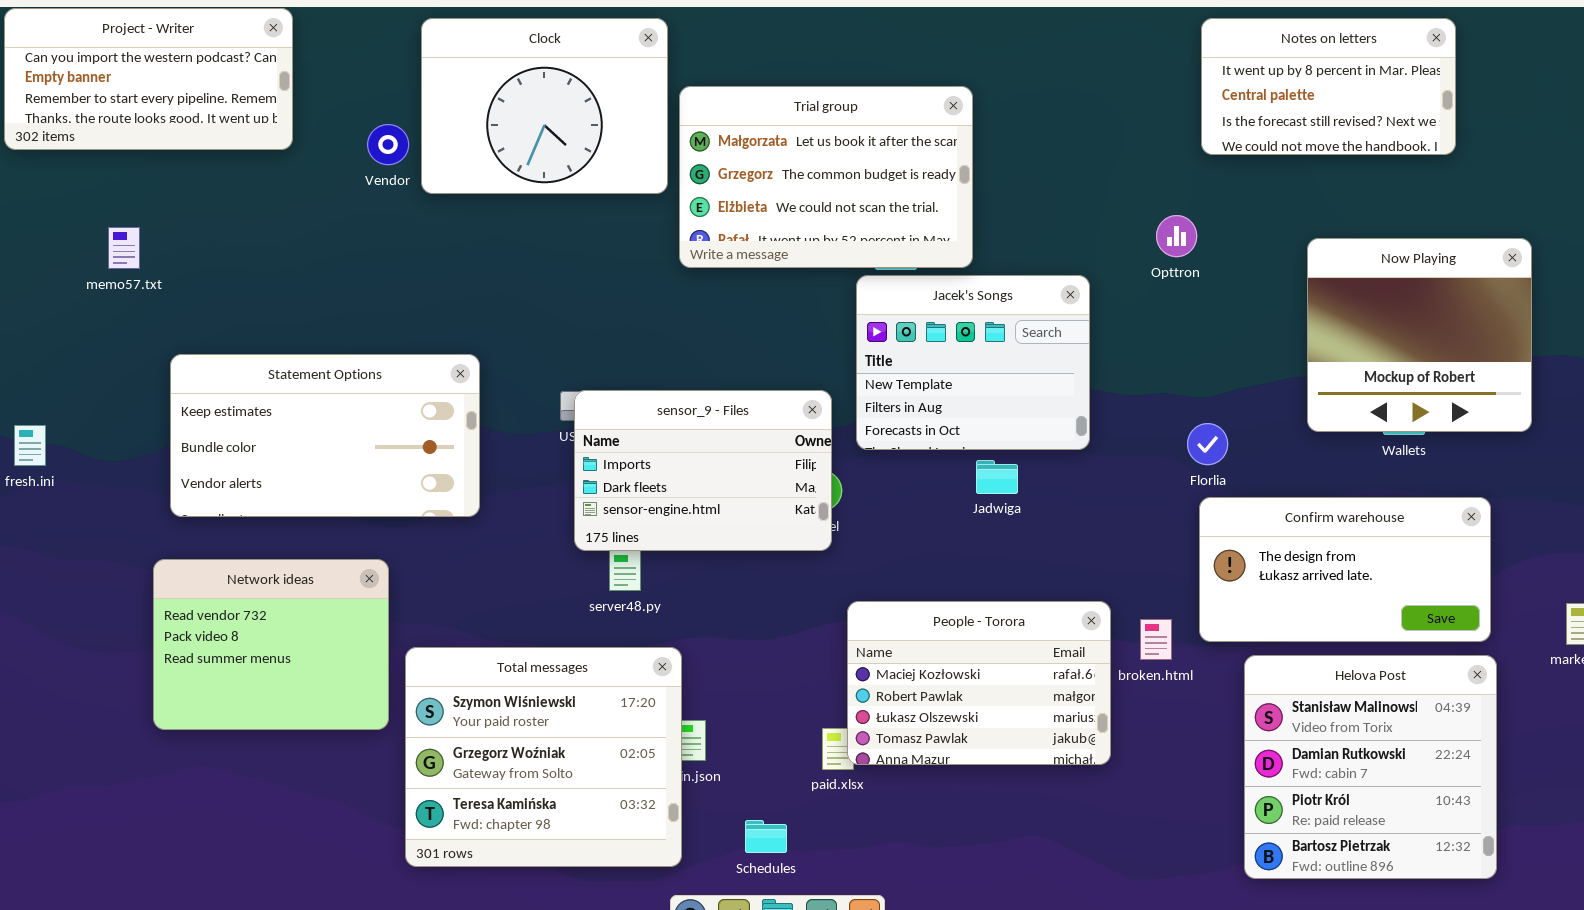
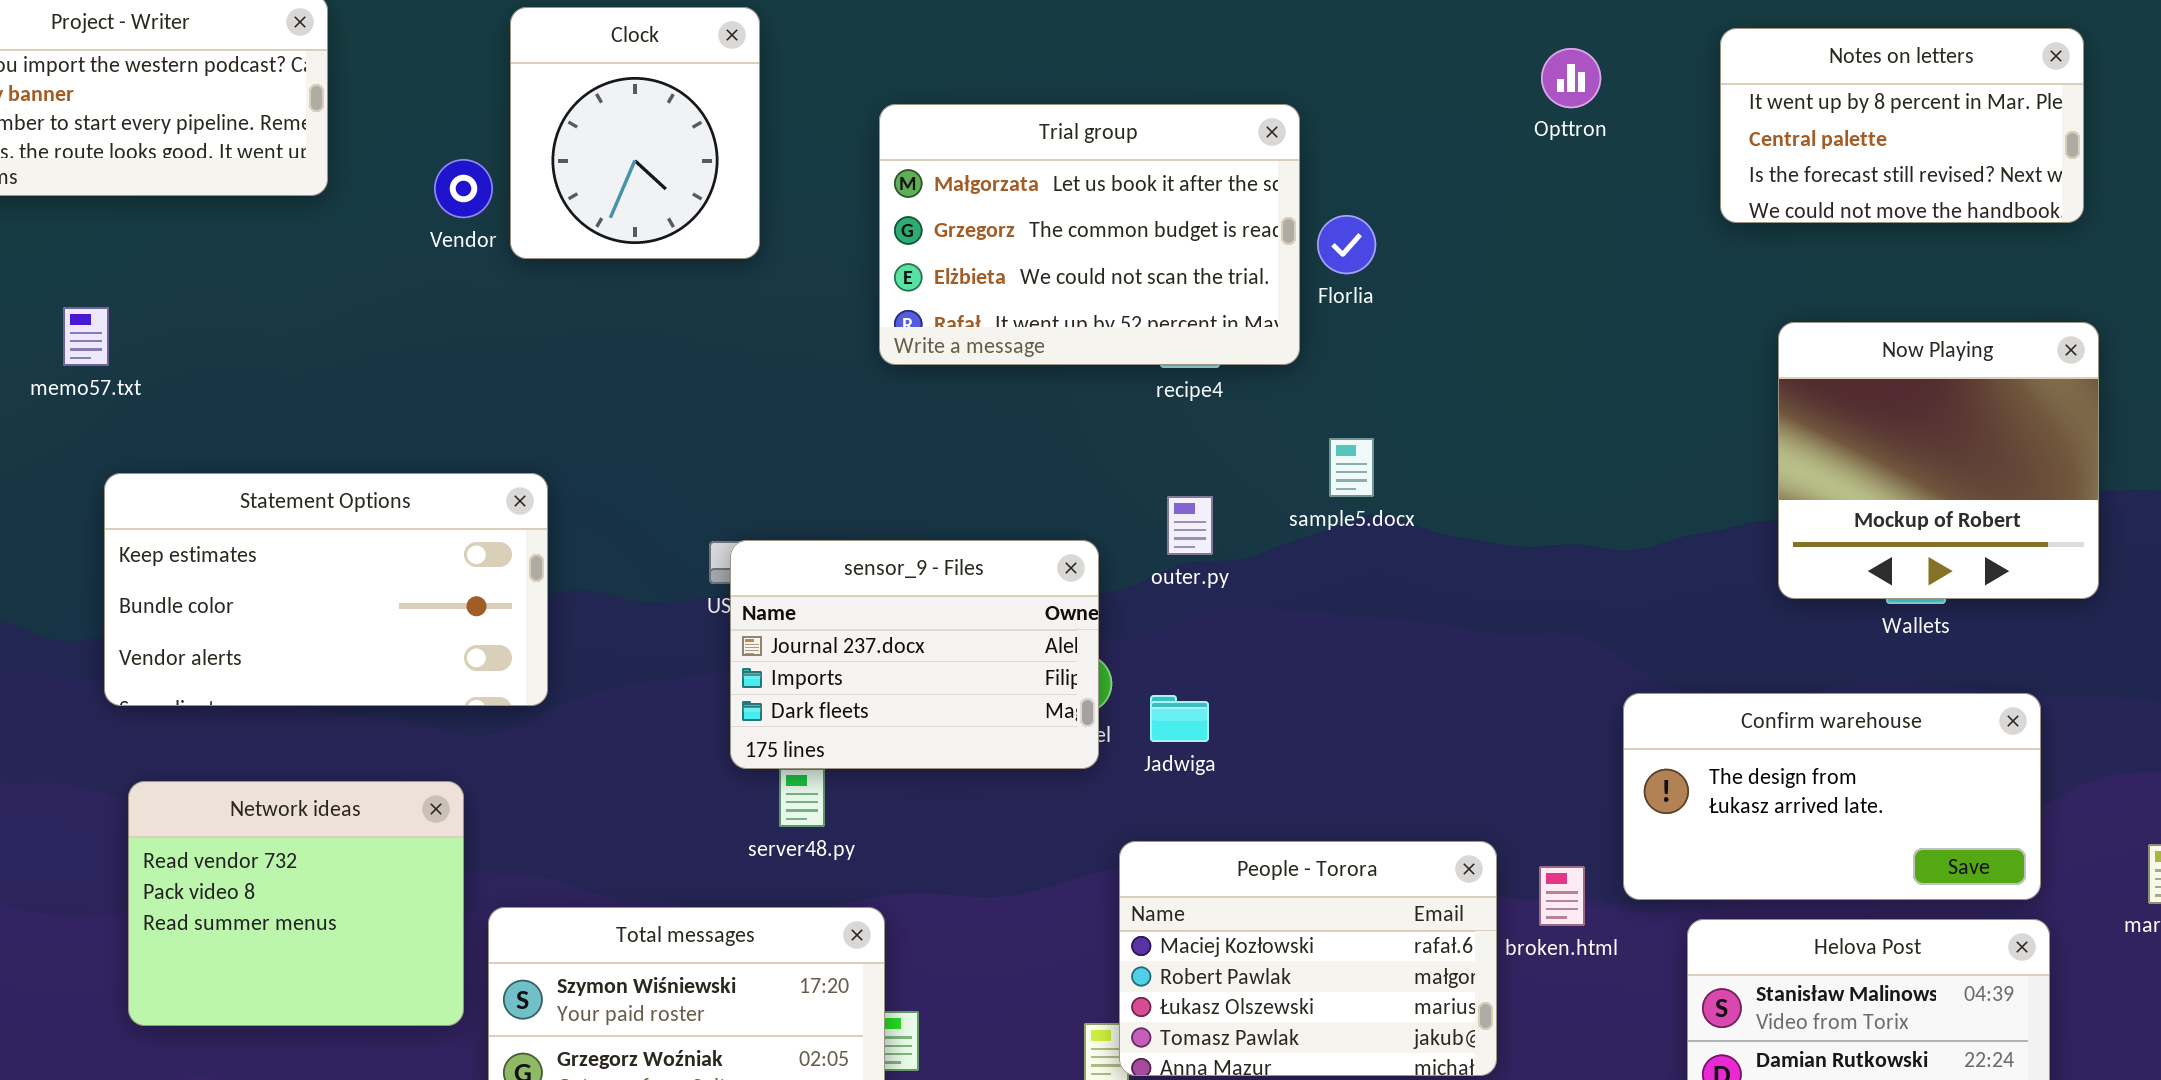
Clock: [421,18,668,194] -> [510,7,760,259], resized
Notes on letters: [1201,18,1456,155] -> [1720,28,2084,223], moved
Opttron: [1156,215,1197,257] -> [1541,48,1601,108], moved
Jacek's Songs: [856,275,1090,450] -> none, closed
Statement Options: [170,354,480,517] -> [104,473,548,706], moved
sensor_9 - Files: [574,390,832,551] -> [730,540,1099,769], scrolled up 1 row
Florlia: [1187,423,1228,465] -> [1317,215,1376,274], moved
Jadwiga: [976,460,1018,494] -> [1150,695,1209,742], moved

